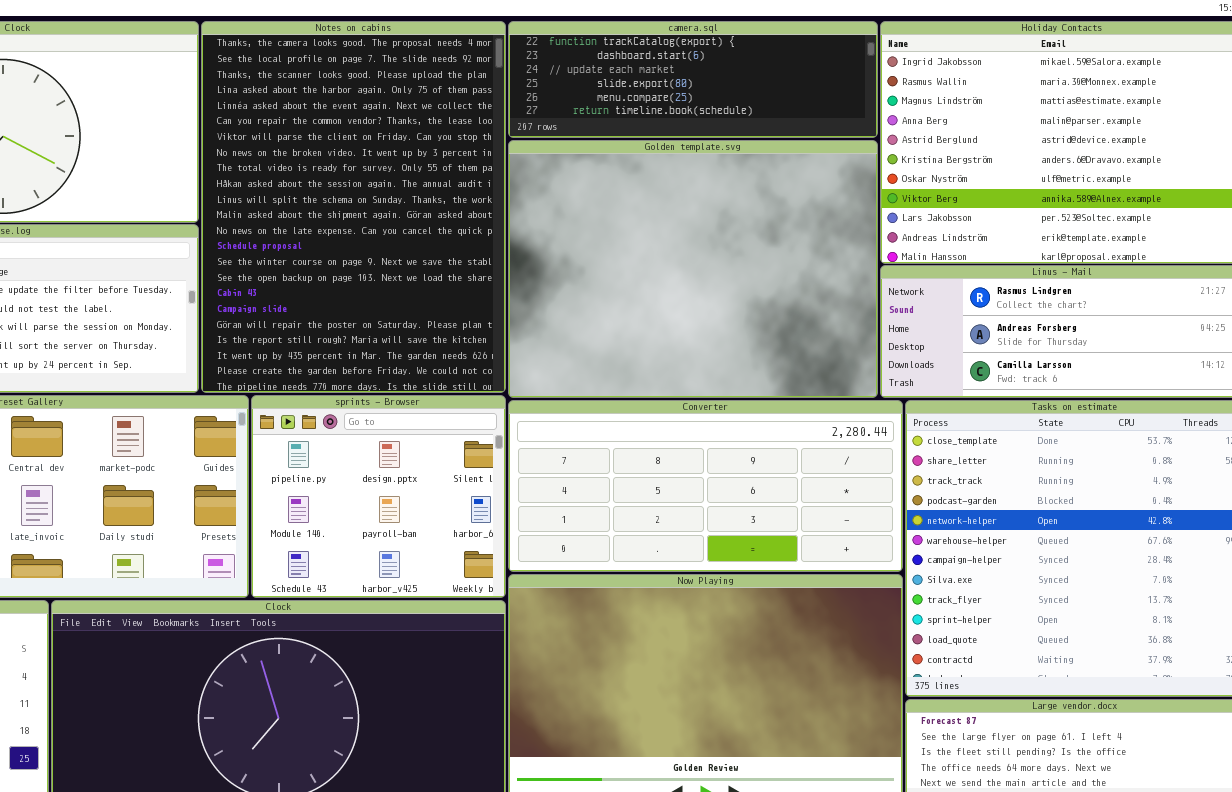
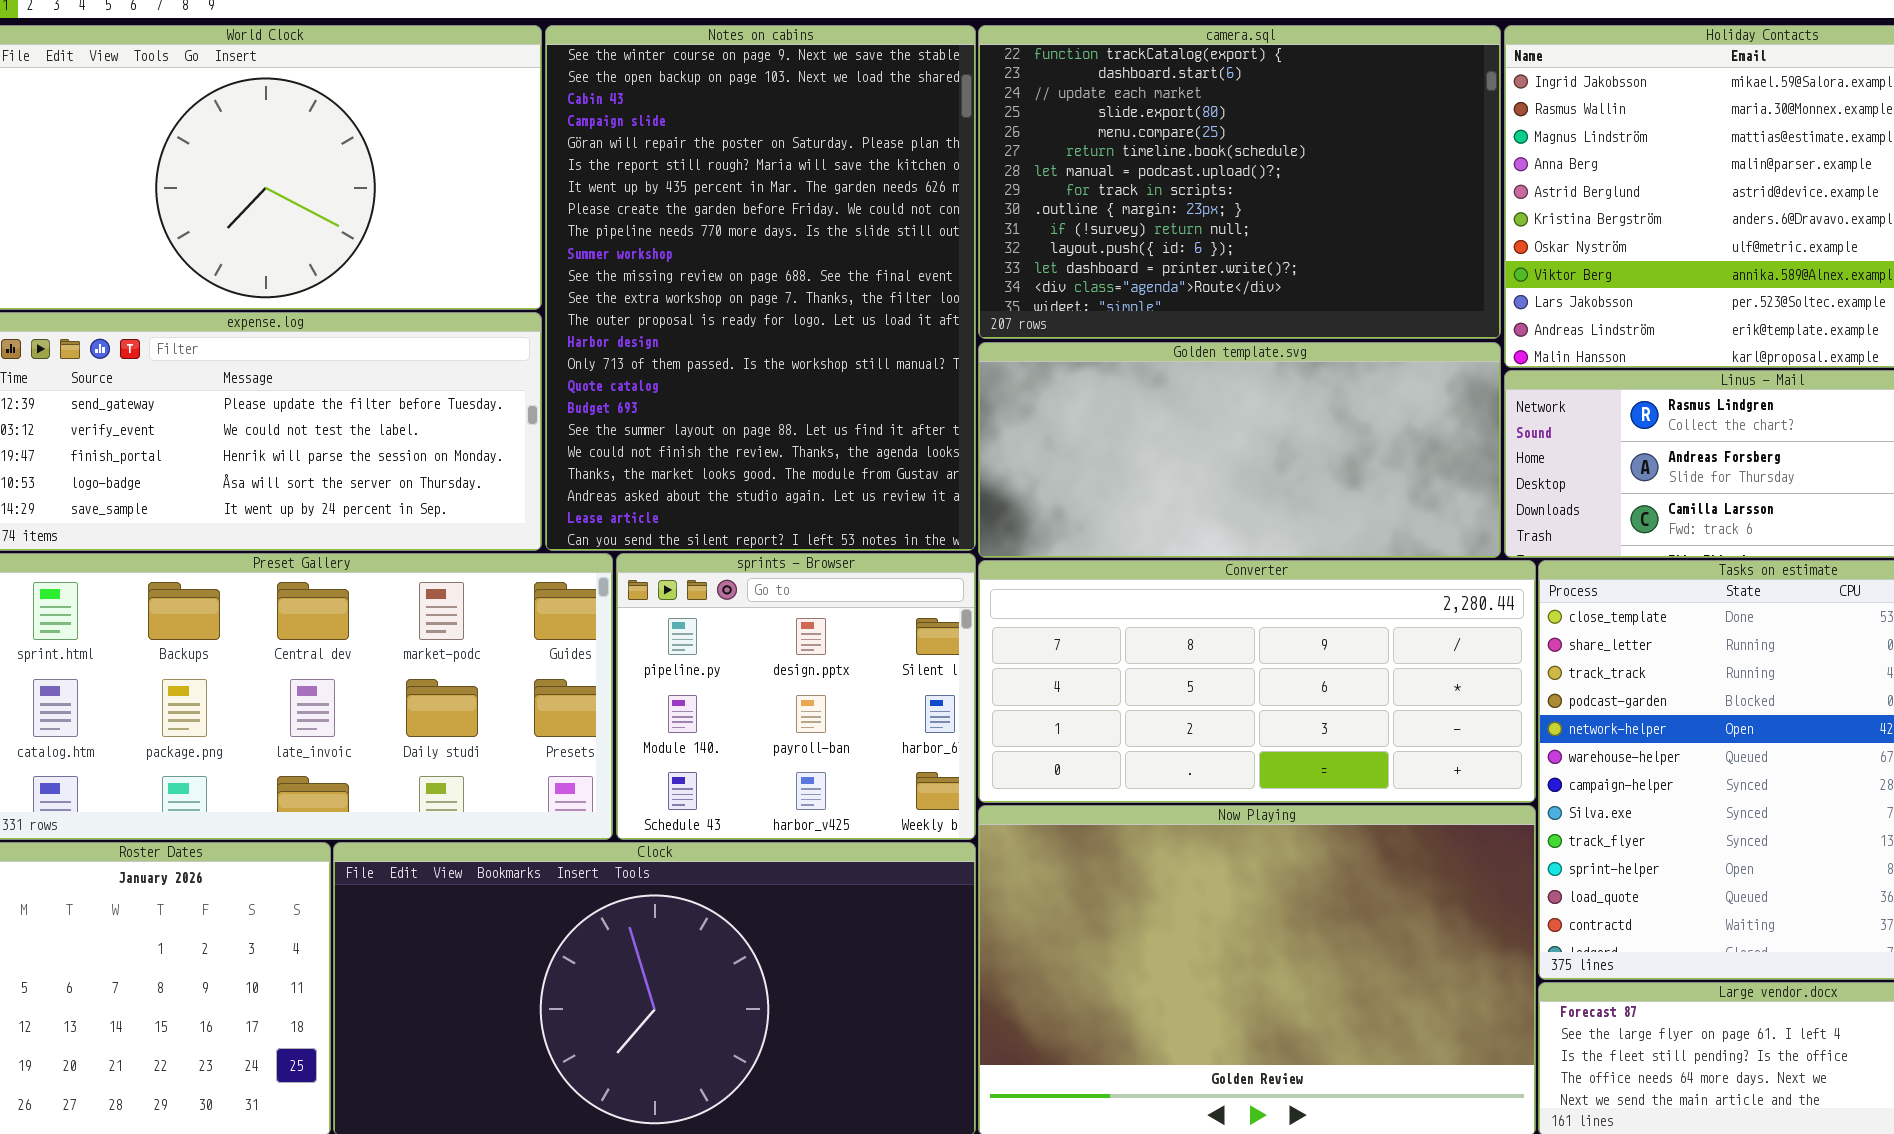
Notes on cabins: [201,21,506,393] -> [545,25,976,551], scrolled down 14 rows
camera.sql: [508,21,878,138] -> [978,25,1501,339], resized
Golden template.svg: [508,140,878,398] -> [978,342,1501,558], resized

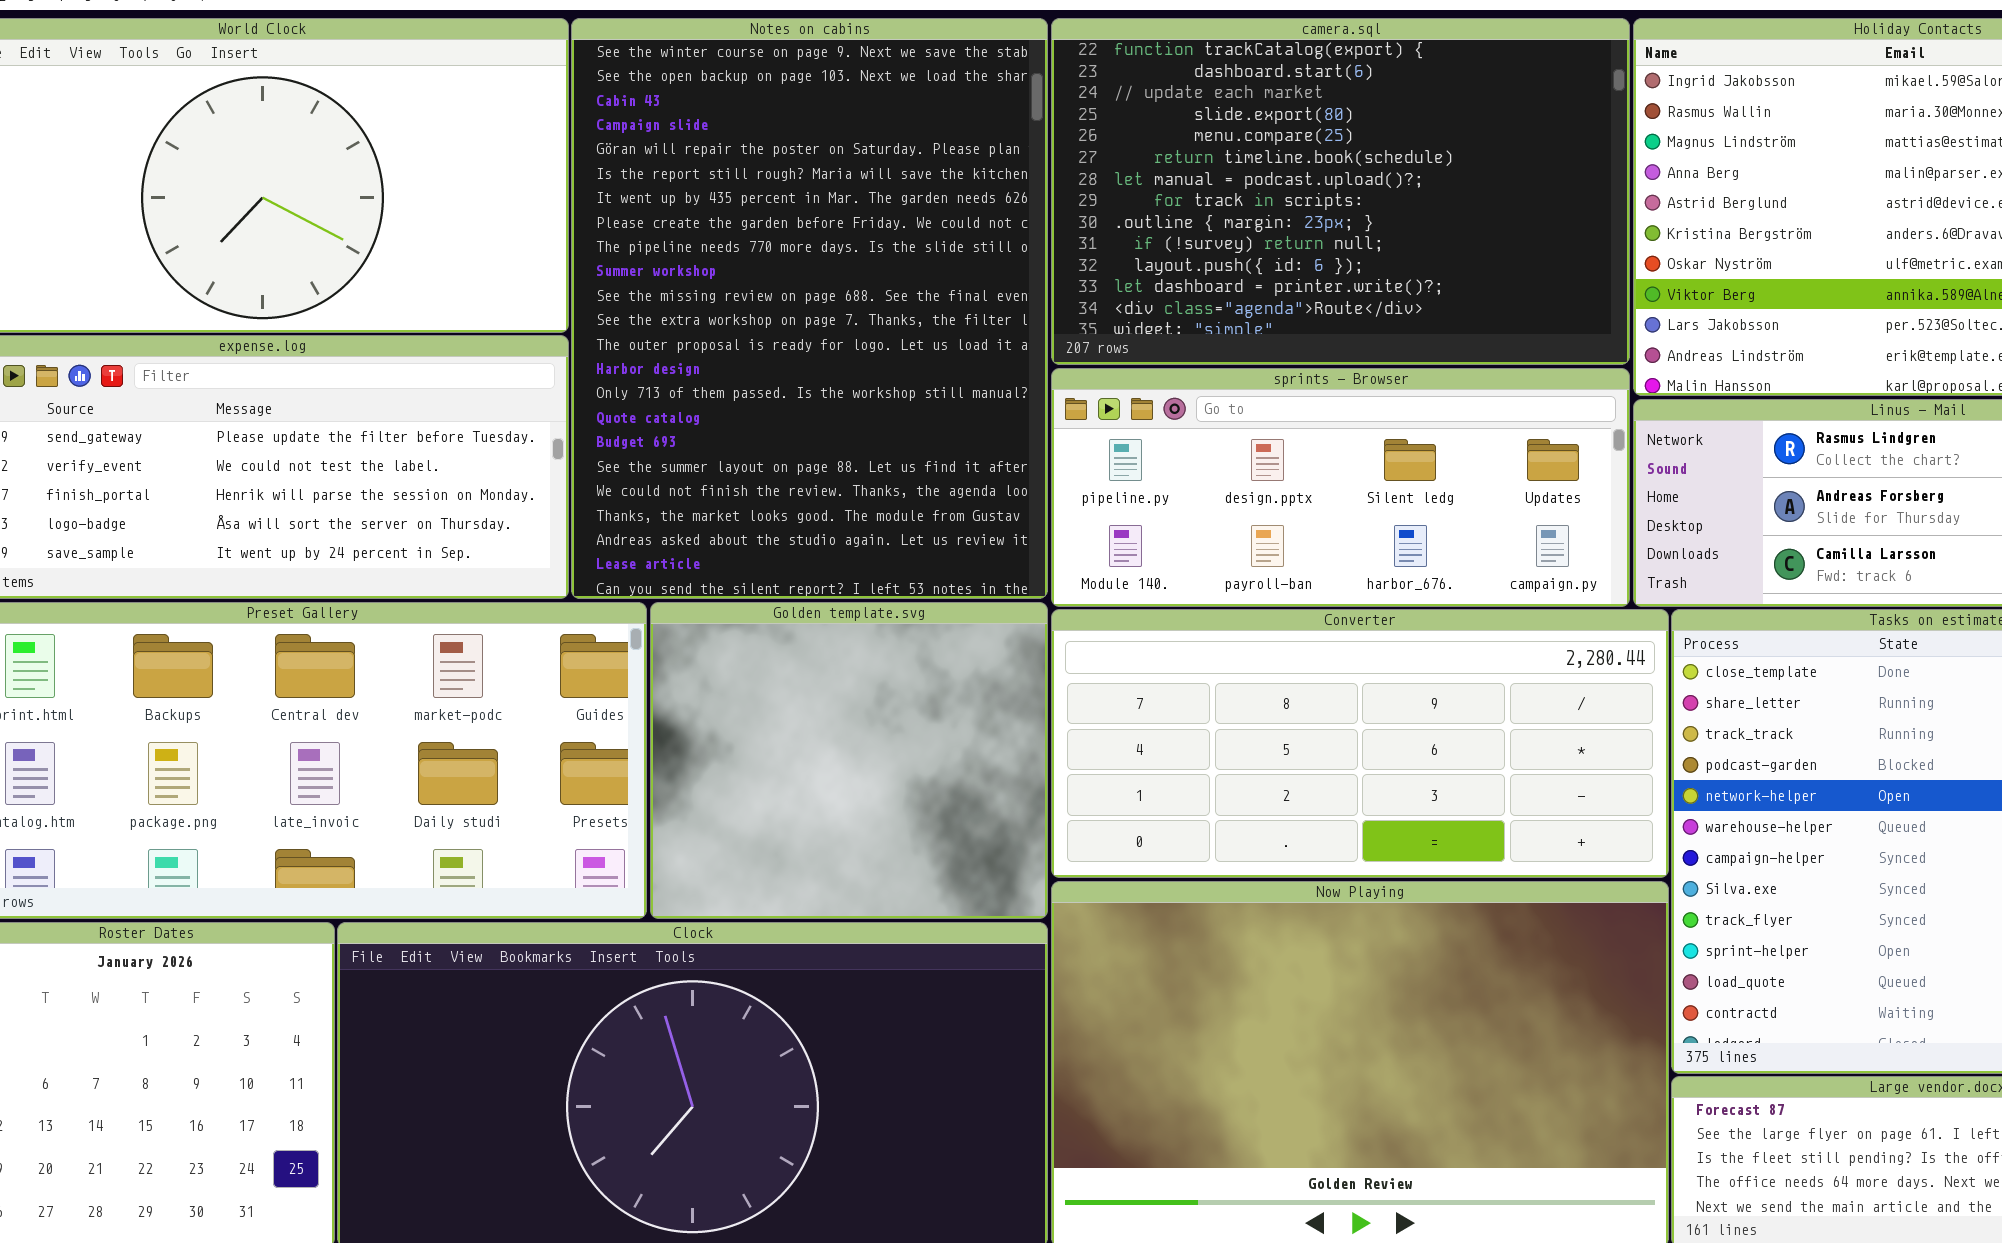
Golden template.svg: [978,342,1501,558] -> [650,602,1048,919], moved, resized
sprints - Browser: [616,553,976,840] -> [1051,368,1630,607], moved, resized

